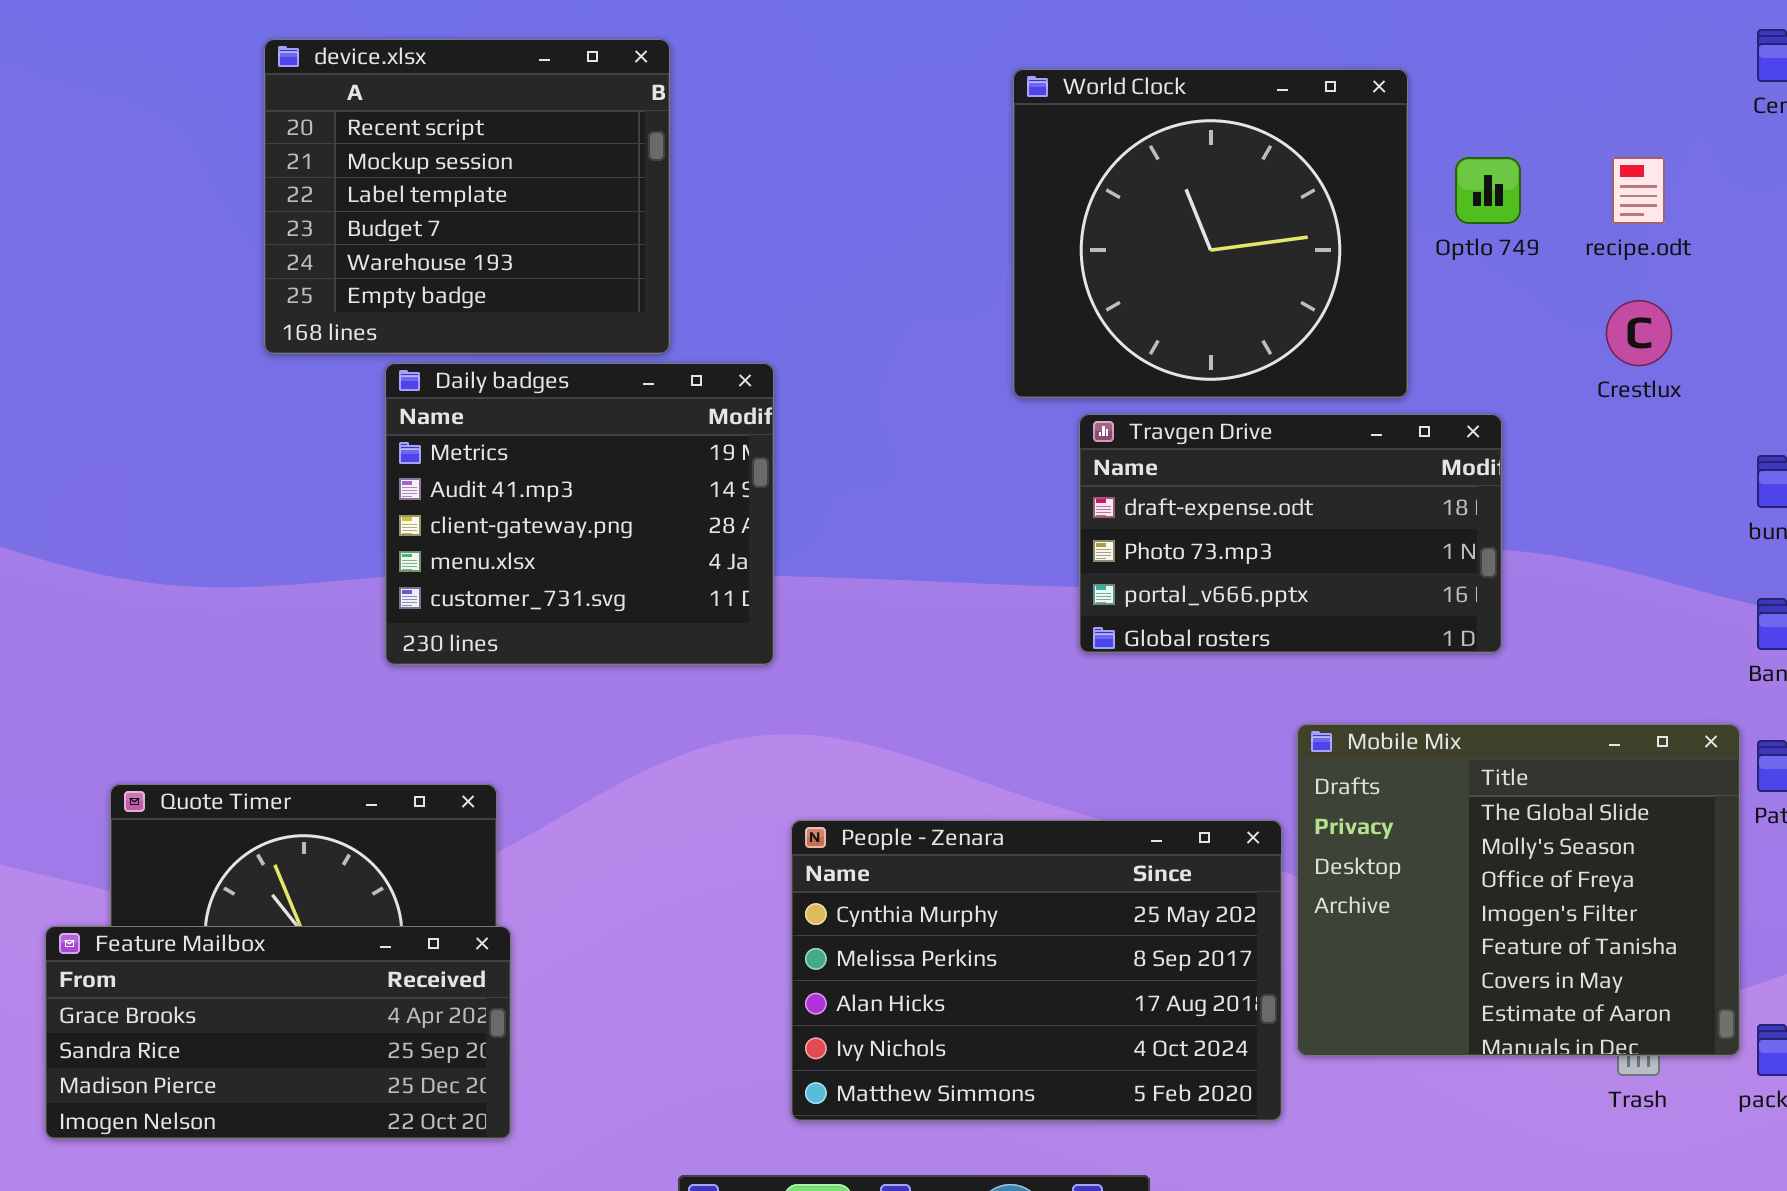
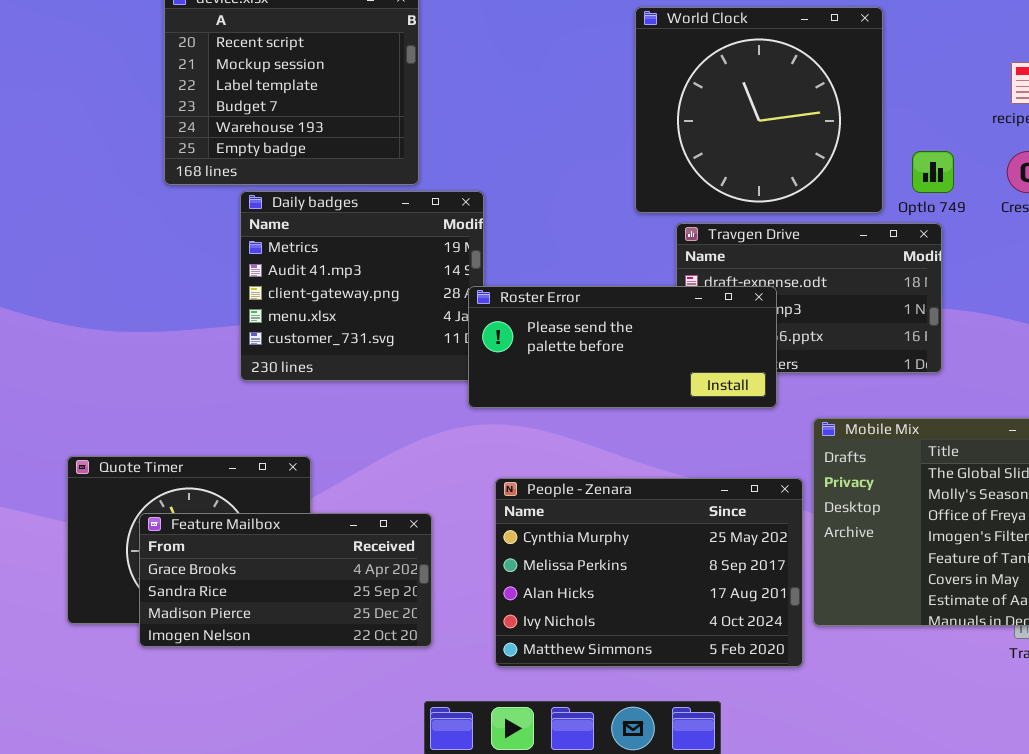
Optlo 749: [1455,157,1521,224] -> [912,151,954,193], moved
Roster Error: none -> [468,286,777,408], opened
Feature Mailbox: [45,926,511,1139] -> [139,513,432,647], moved

